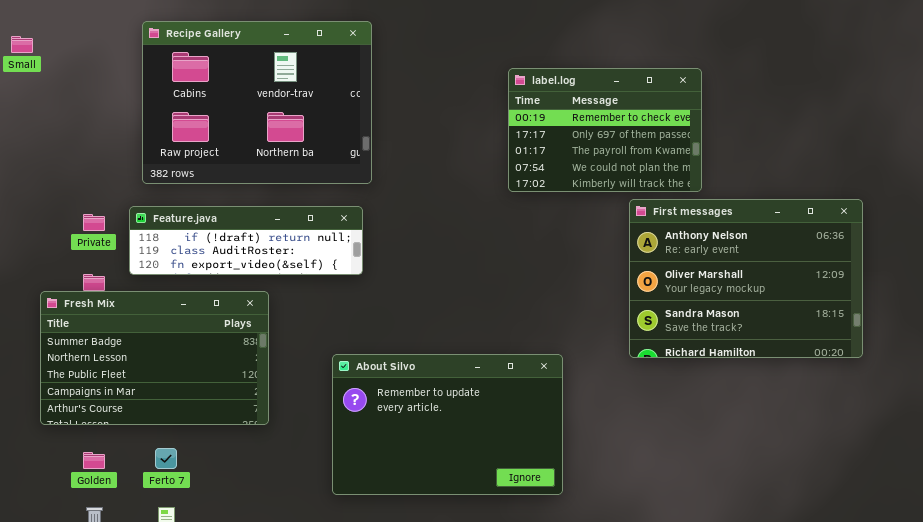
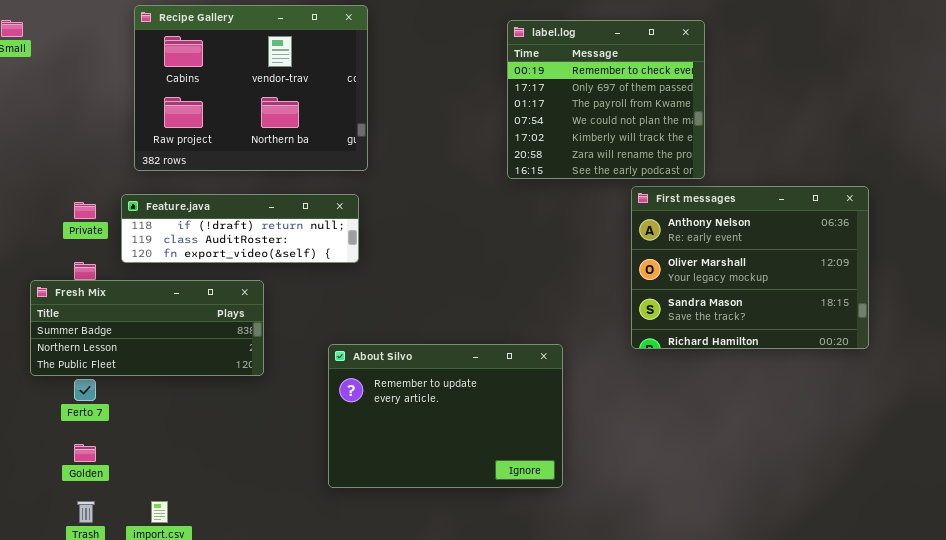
label.log: [508,68,702,192] -> [507,20,705,179], resized
Fresh Mix: [40,291,269,425] -> [30,280,264,376], resized
Ferto 7: [155,448,177,469] -> [74,379,96,401], moved

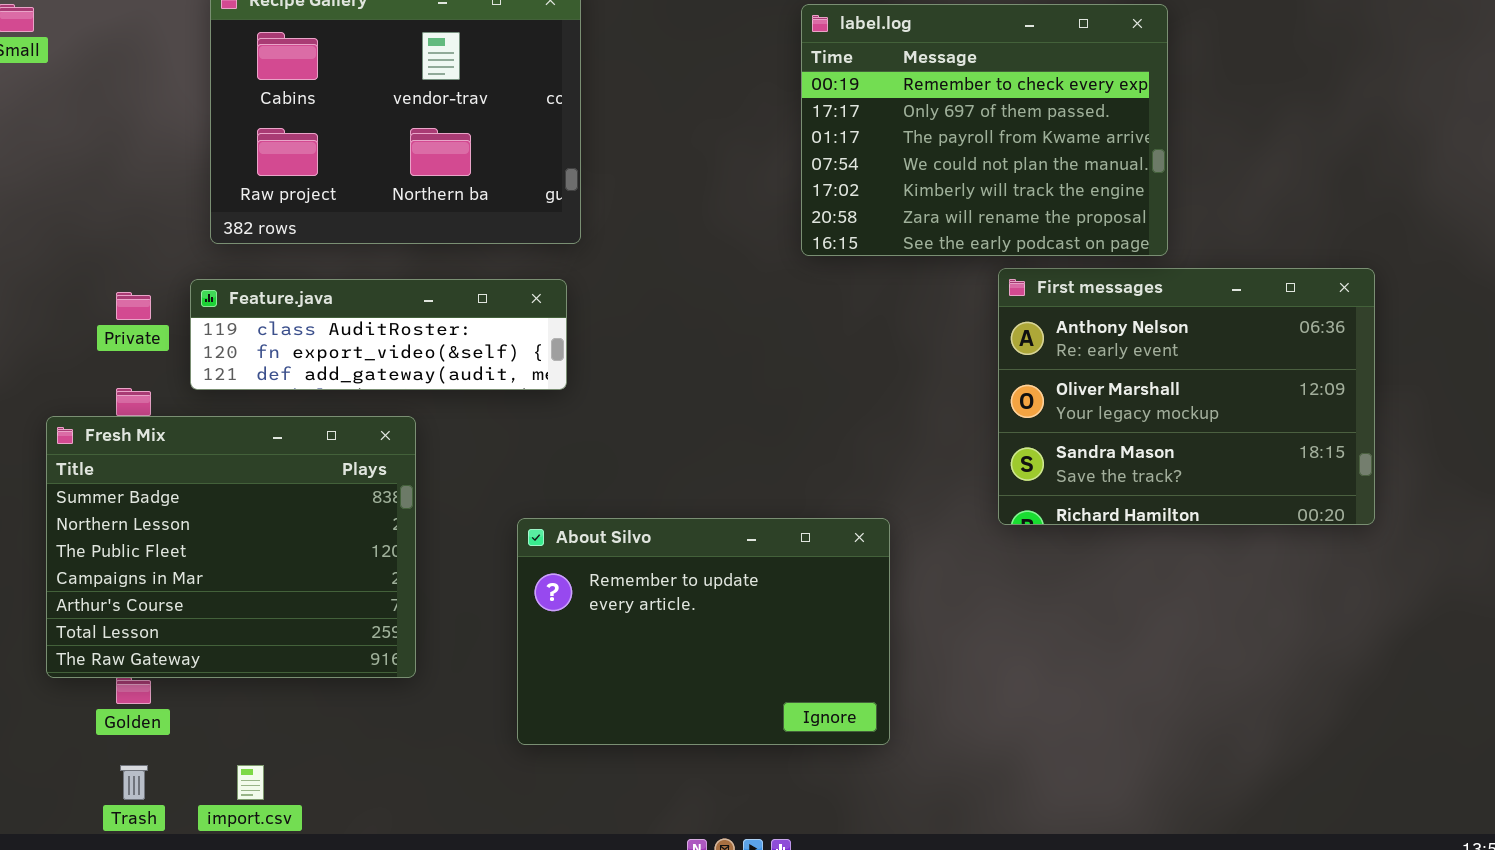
label.log: [507,20,705,179] -> [801,4,1168,256], resized
Feature.java: [121,194,359,263] -> [190,279,567,390], scrolled down 1 row
Fresh Mix: [30,280,264,376] -> [46,416,416,678], resized

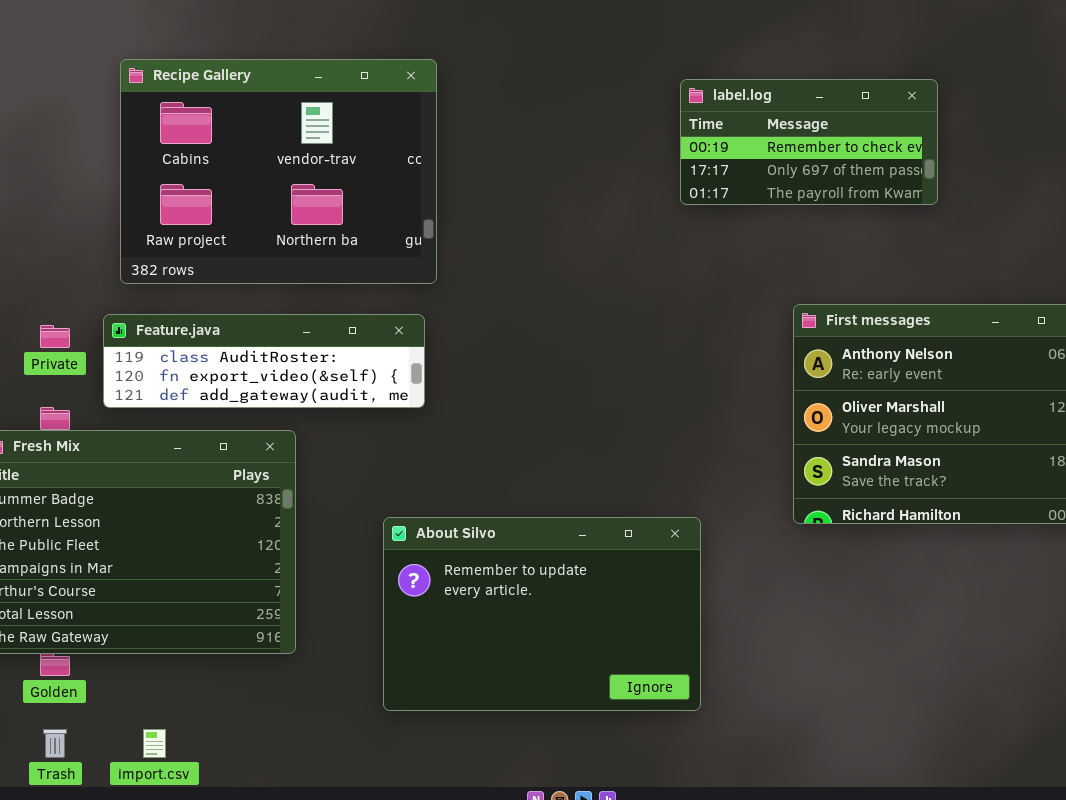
label.log: [801,4,1168,256] -> [680,79,938,205], resized

